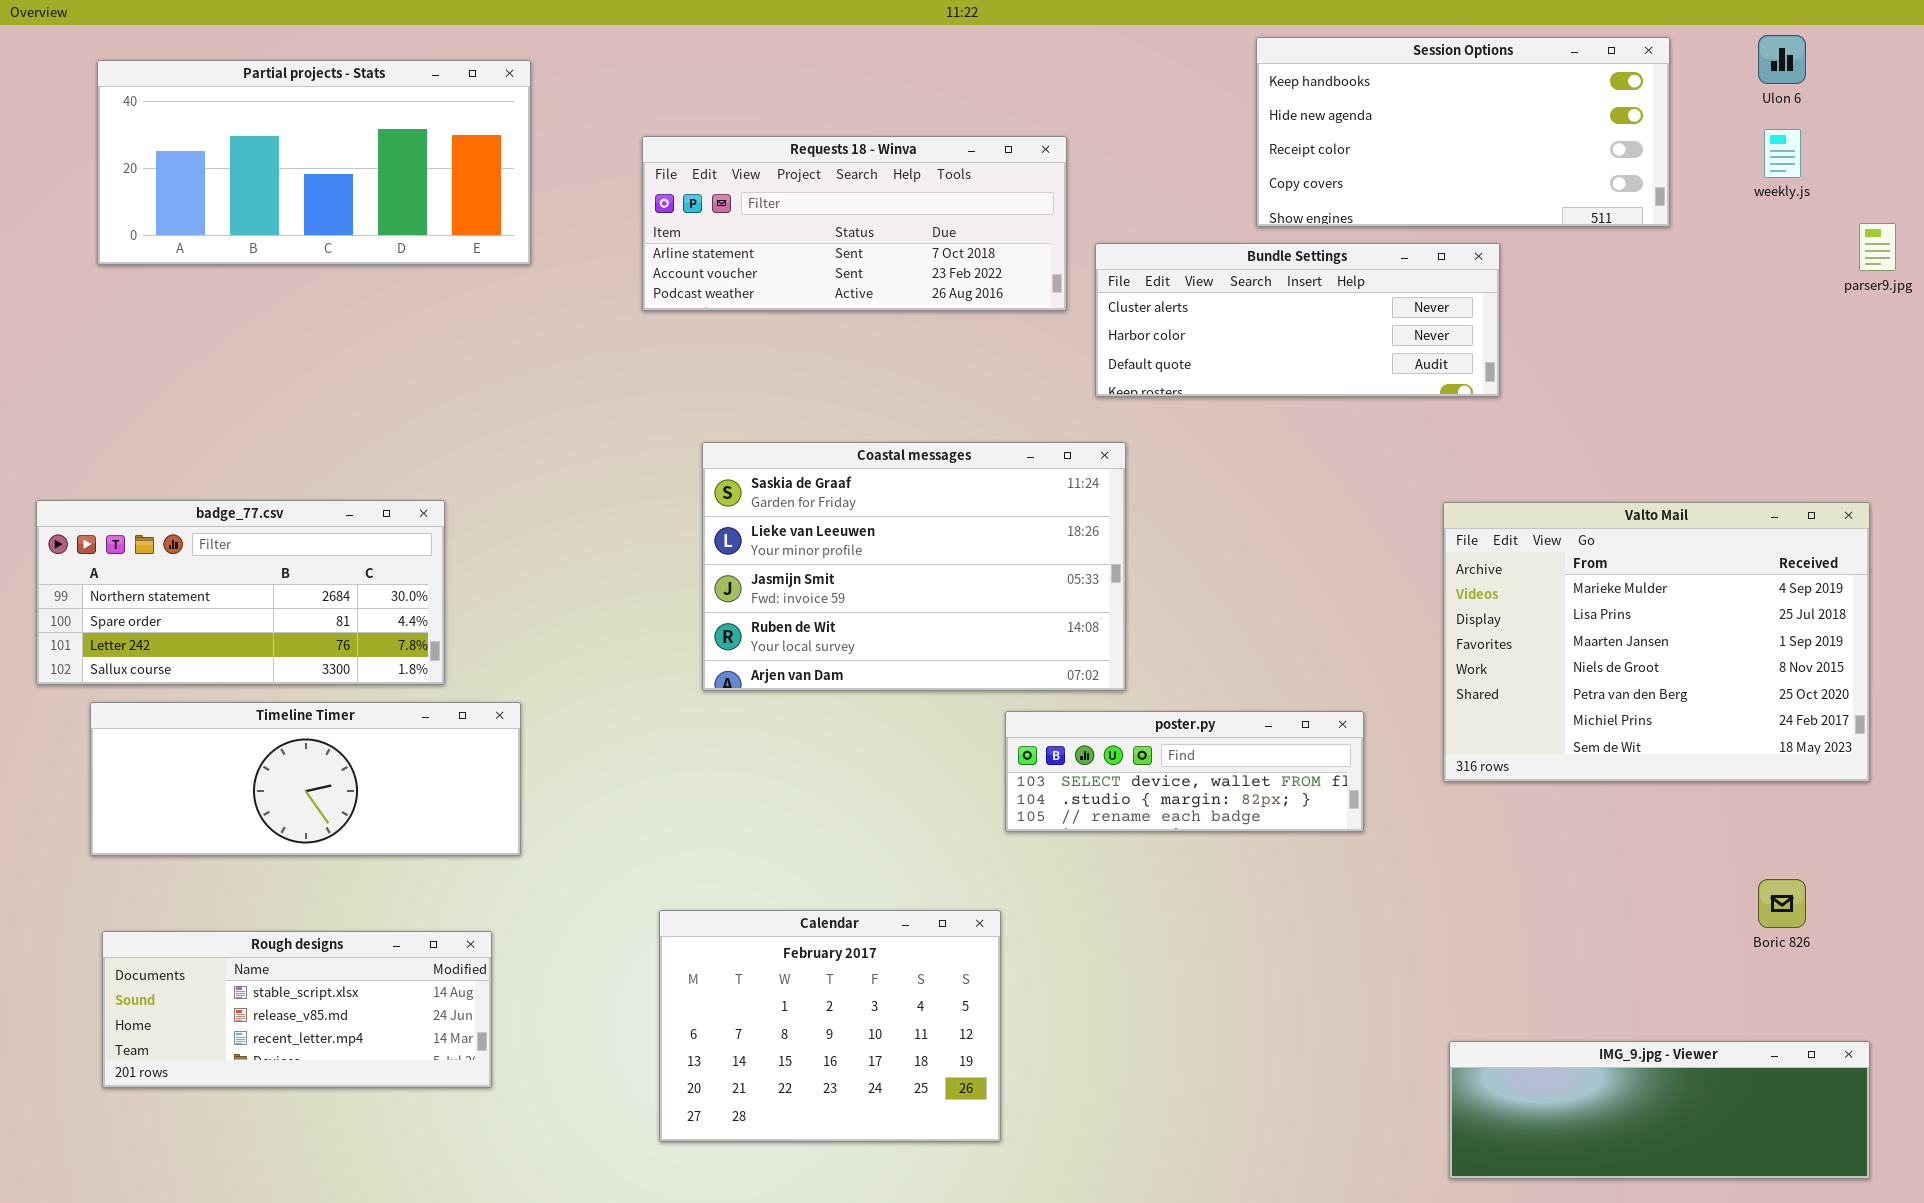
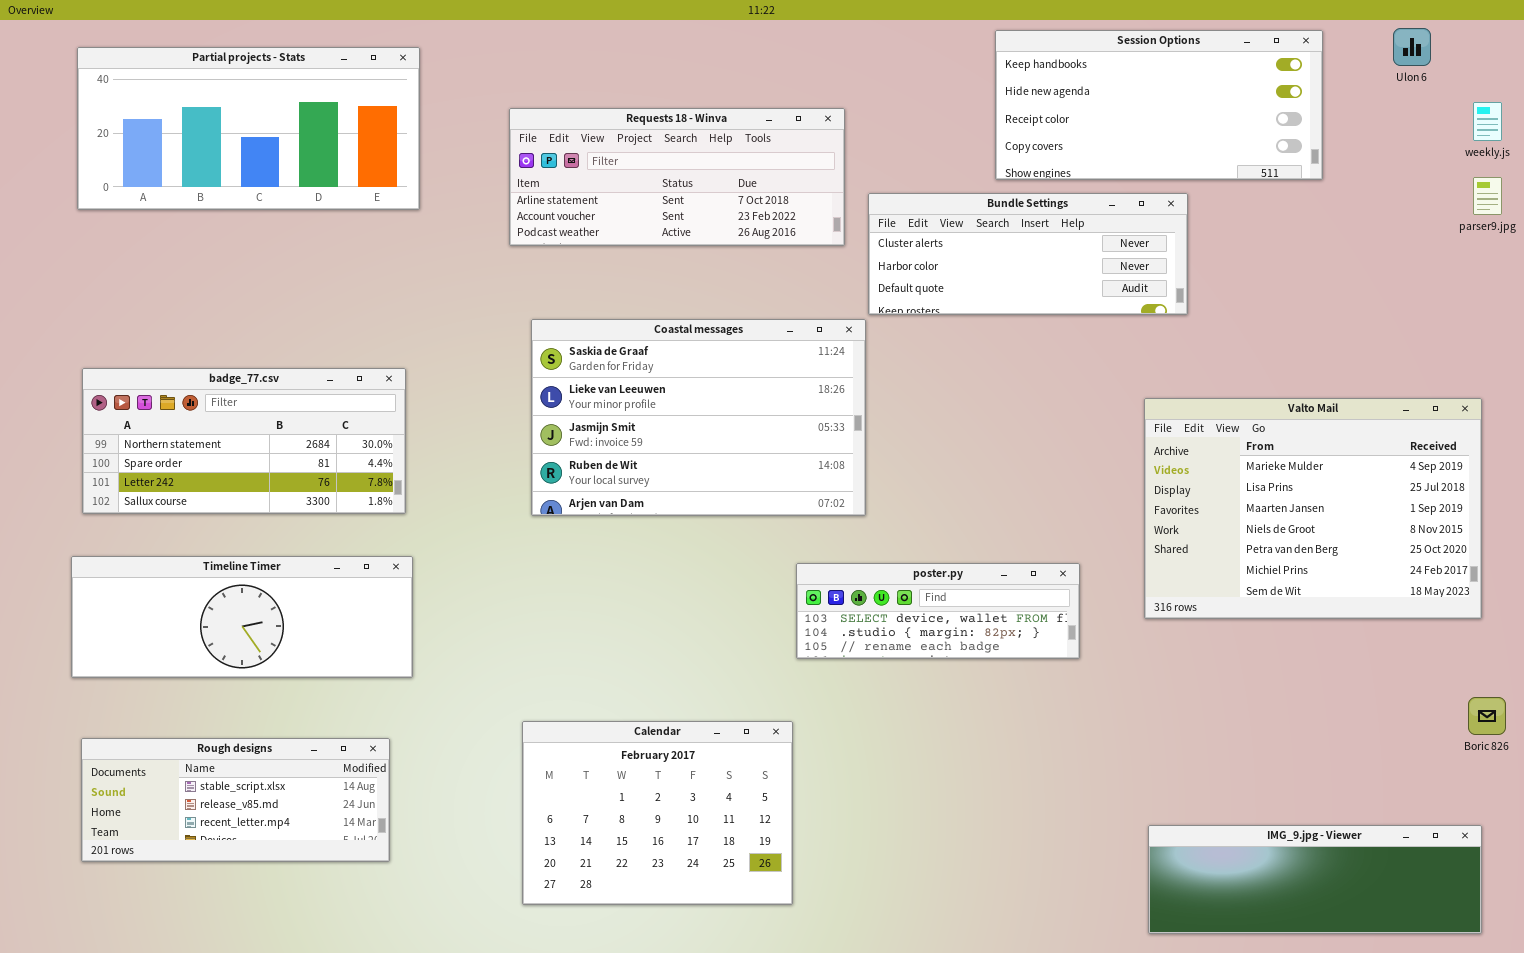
weekly.js: [1764,129,1801,178] -> [1473,102,1502,141], moved
Coastal messages: [702,442,1126,691] -> [531,319,866,516], moved
badge_77.csv: [36,500,445,685] -> [82,368,406,514], moved
Boric 826: [1758,879,1806,928] -> [1468,697,1506,735], moved

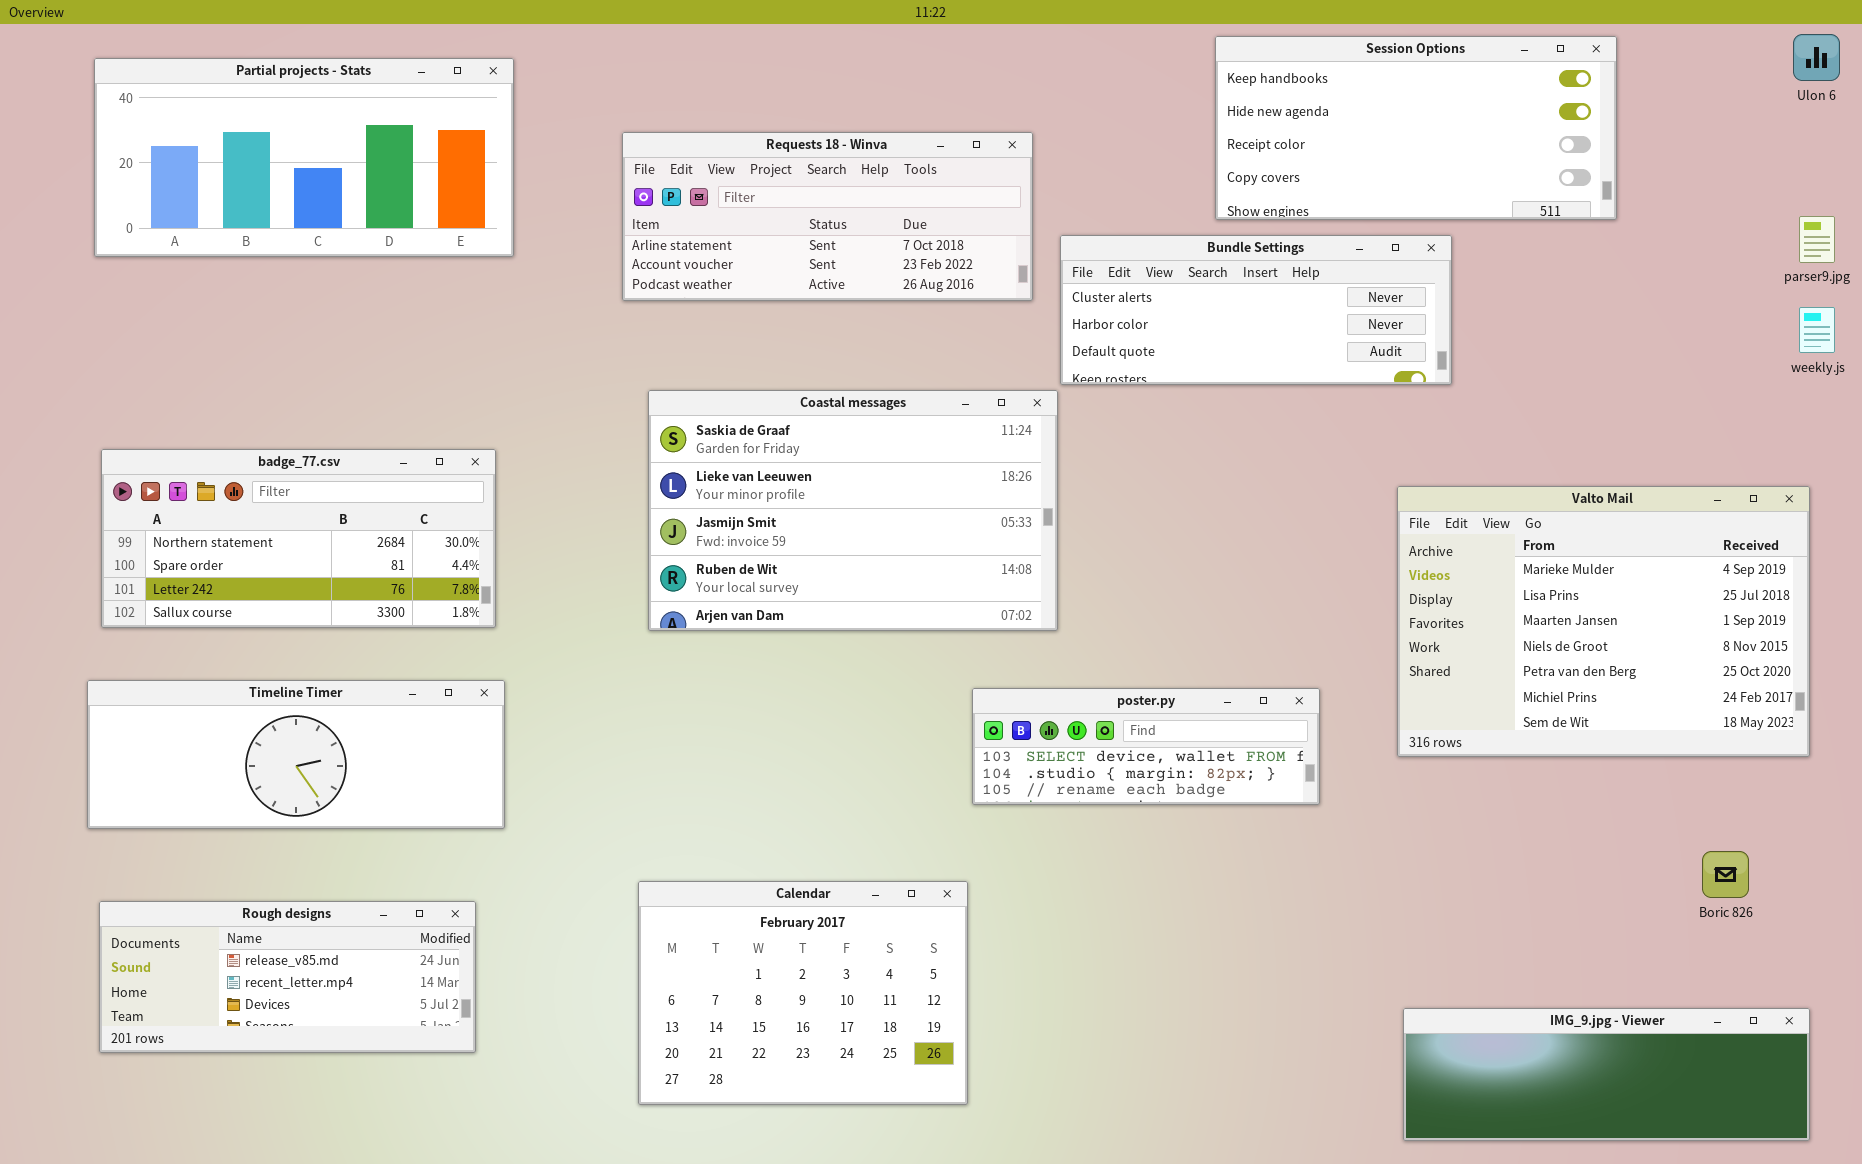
Ulon 6: [1393,28,1431,66] -> [1793,34,1840,81], moved
weekly.js: [1473,102,1502,141] -> [1799,307,1835,353], moved
Boric 826: [1468,697,1506,735] -> [1702,851,1749,898], moved
Rough designs: [81,738,390,862] -> [99,901,476,1053], scrolled down 1 row

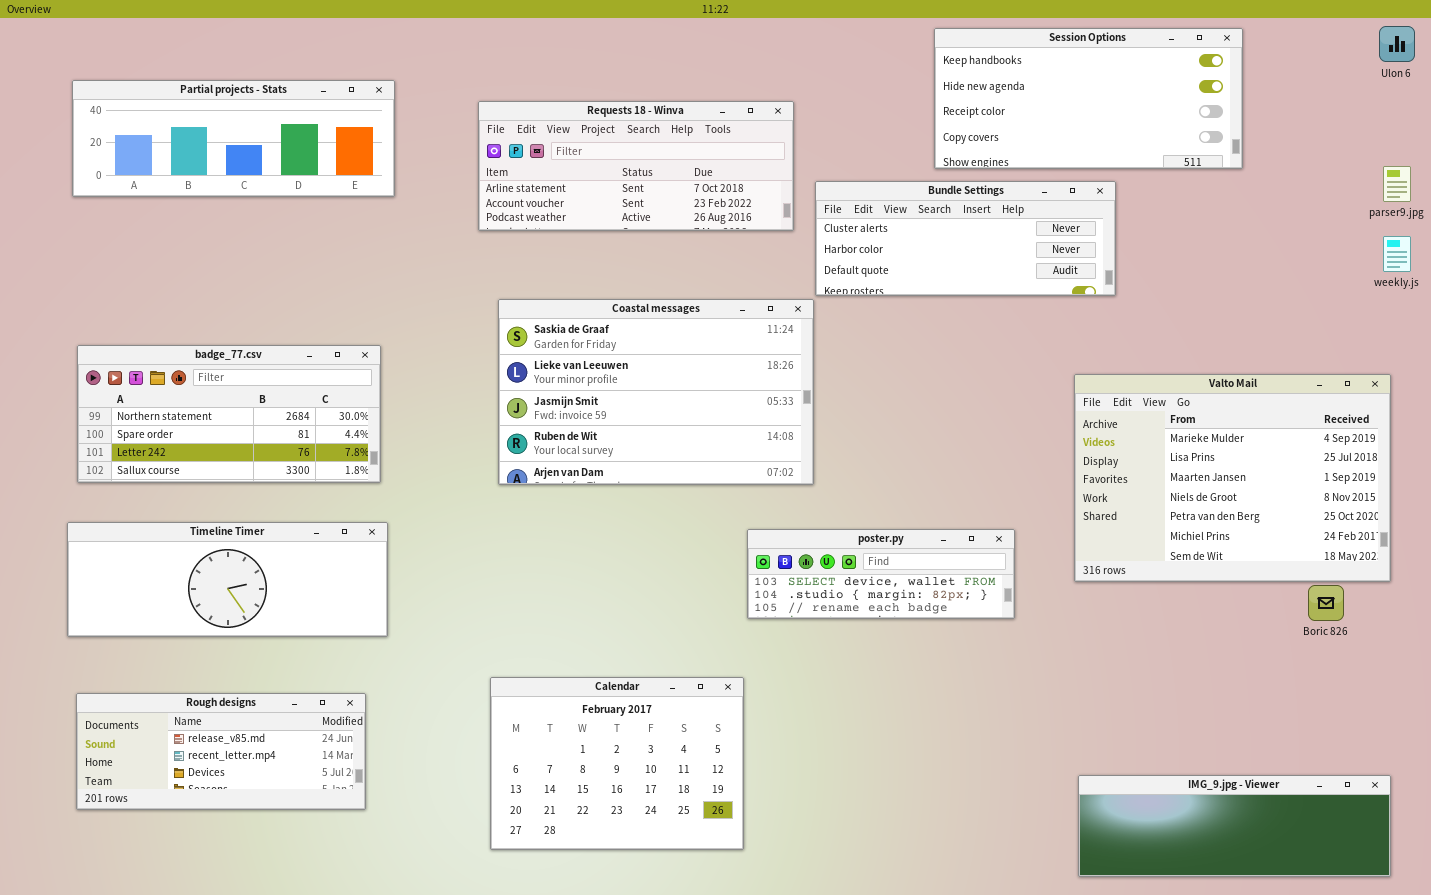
Partial projects - Stats: [94,58,514,257] -> [72,80,395,197], resized
Boric 826: [1702,851,1749,898] -> [1308,585,1344,621], moved

